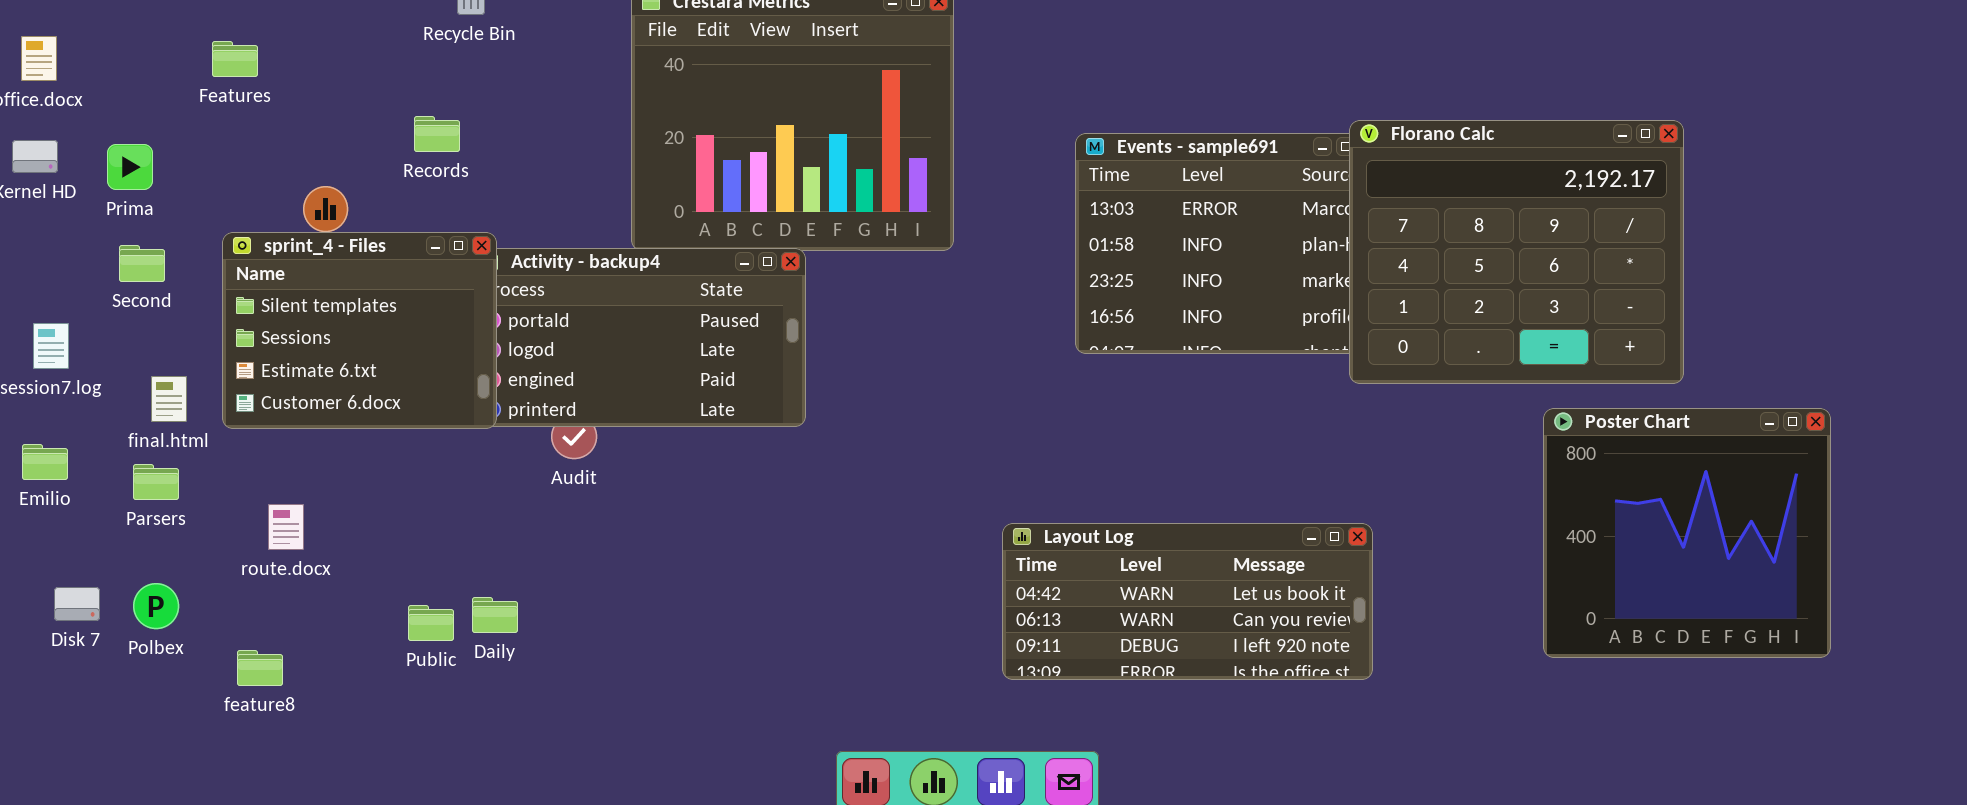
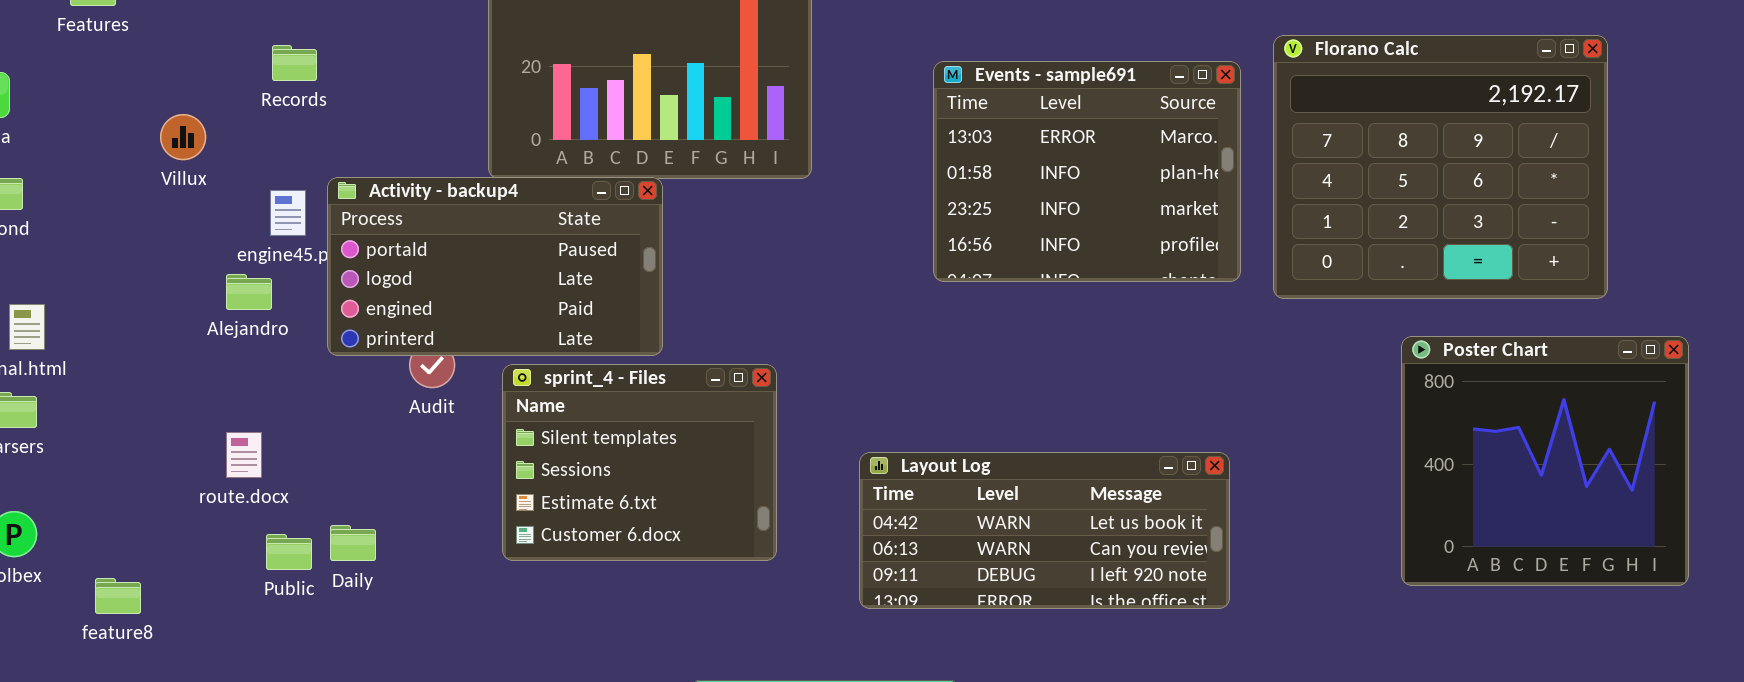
Florano Calc: [1349,120,1684,384] -> [1273,35,1608,299], moved
sprint_4 - Files: [222,232,497,429] -> [502,364,777,561], moved
route.docx: [268,504,304,550] -> [226,432,262,478], moved

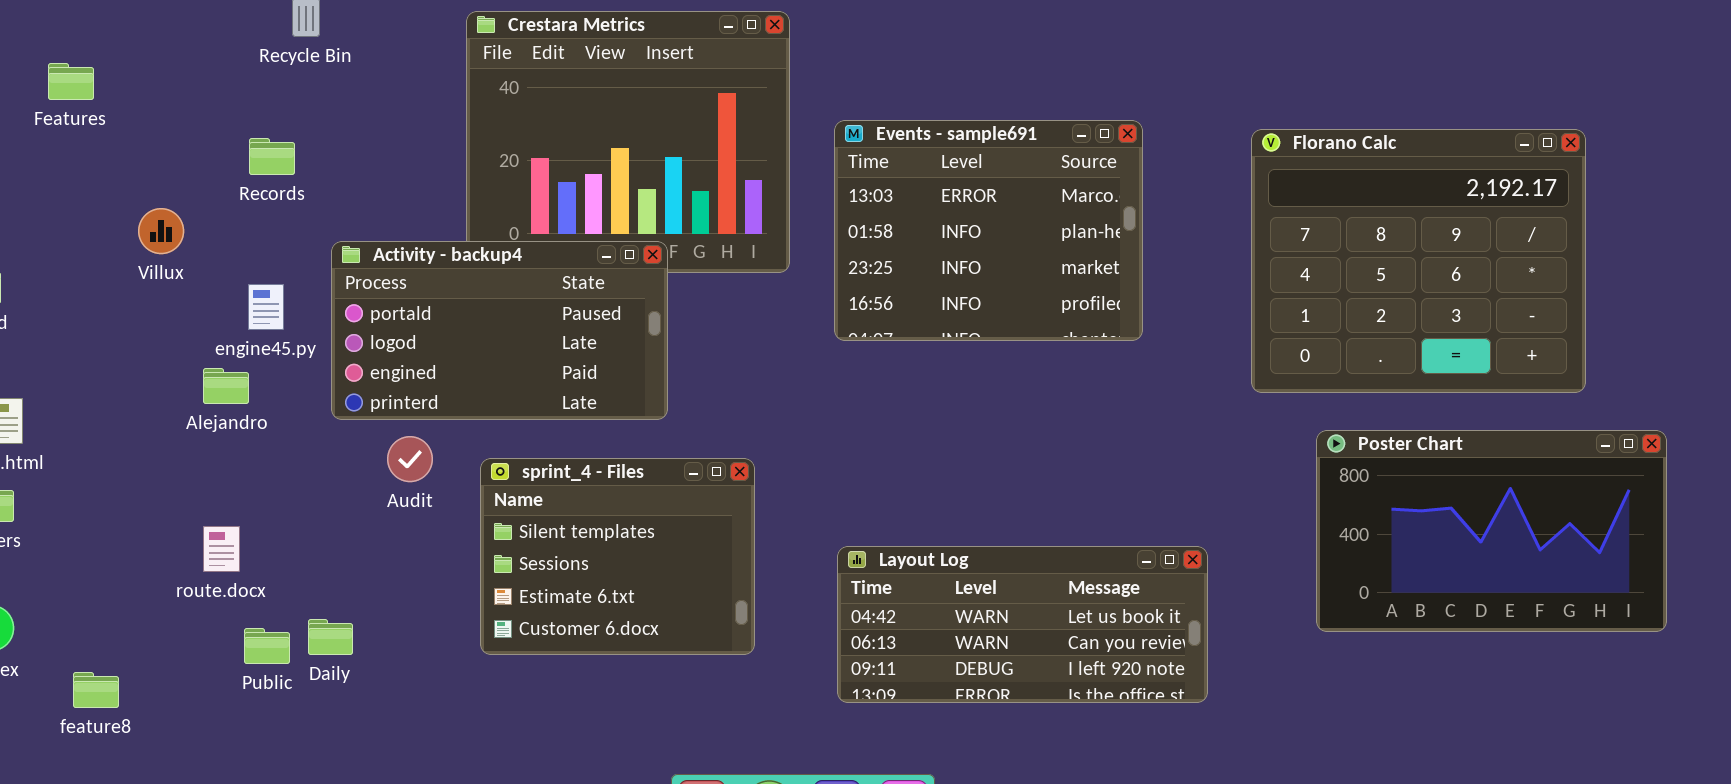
Events - sample691: [933,61,1241,282] -> [834,120,1143,341], moved
Activity - backup4: [327,177,663,356] -> [331,241,668,420], moved
Poster Chart: [1401,336,1689,586] -> [1316,430,1667,632], resized

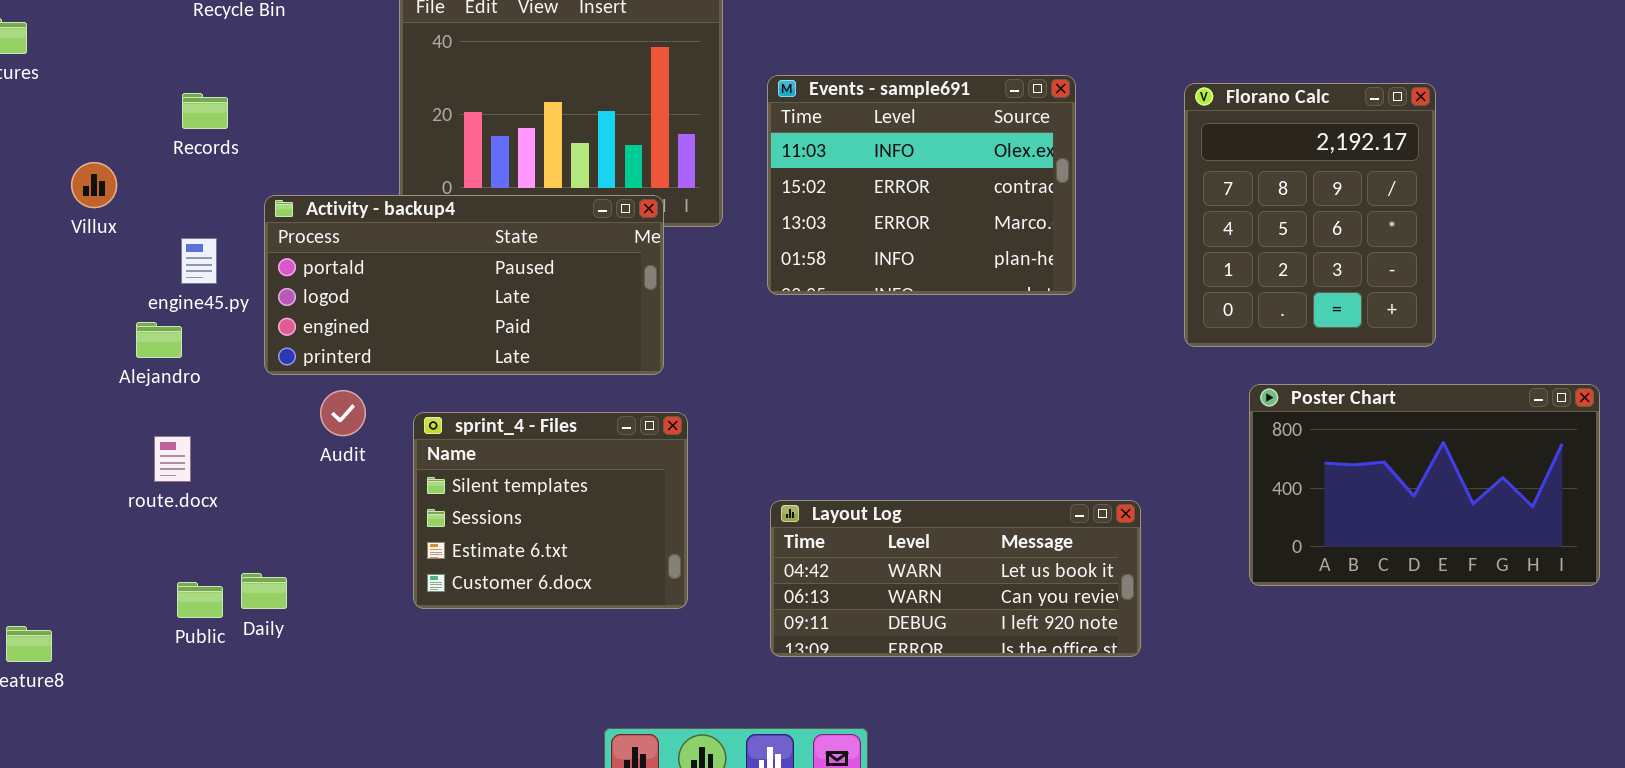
Events - sample691: [834,120,1143,341] -> [767,75,1076,295], scrolled up 2 rows
Florano Calc: [1251,129,1586,393] -> [1184,83,1436,347], resized
Activity - backup4: [331,241,668,420] -> [264,195,664,375], resized
route.docx: [203,526,240,572] -> [154,436,191,482], moved

